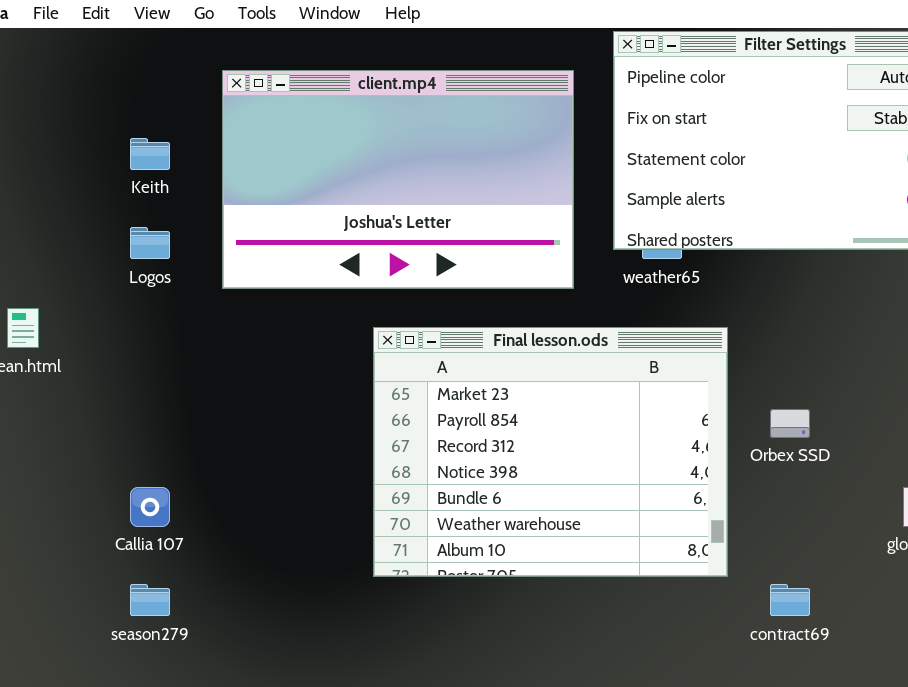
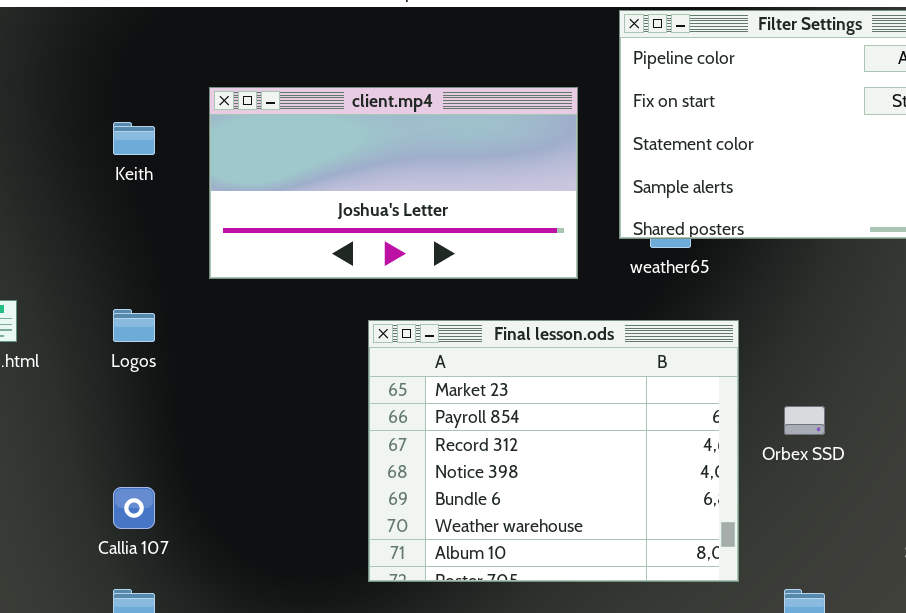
client.mp4: [222,70,574,289] -> [209,87,578,279], resized
Logos: [130,227,170,259] -> [113,309,155,342], moved

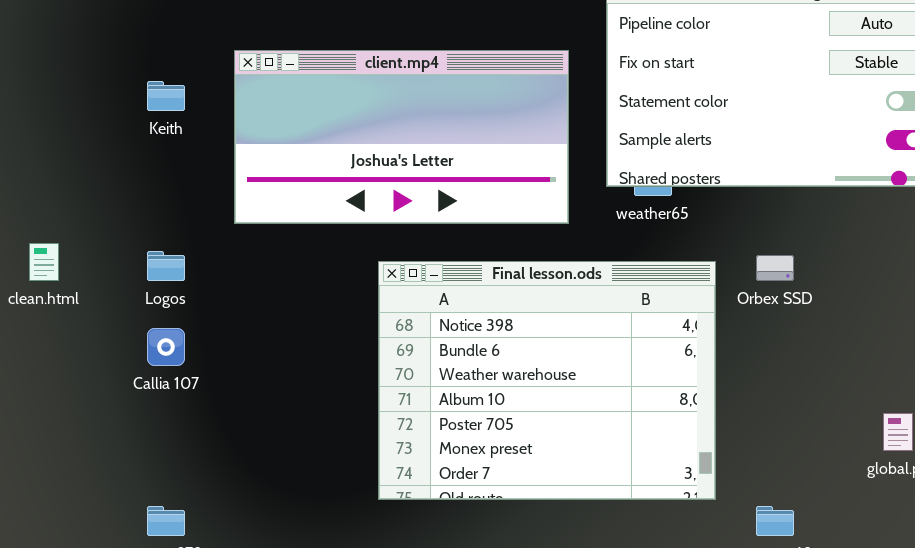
Final lesson.ods: [368,320,739,582] -> [378,261,716,500], scrolled down 3 rows
Orbex SSD: [784,406,825,435] -> [756,255,794,281], moved
Callia 107: [113,487,155,529] -> [147,328,185,366], moved

